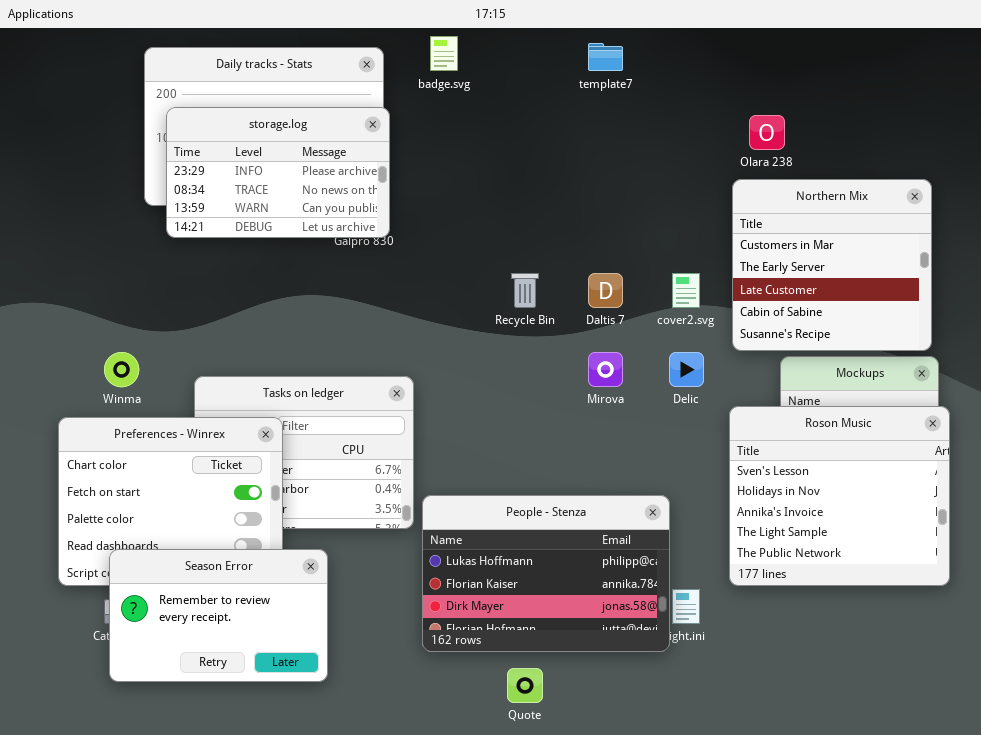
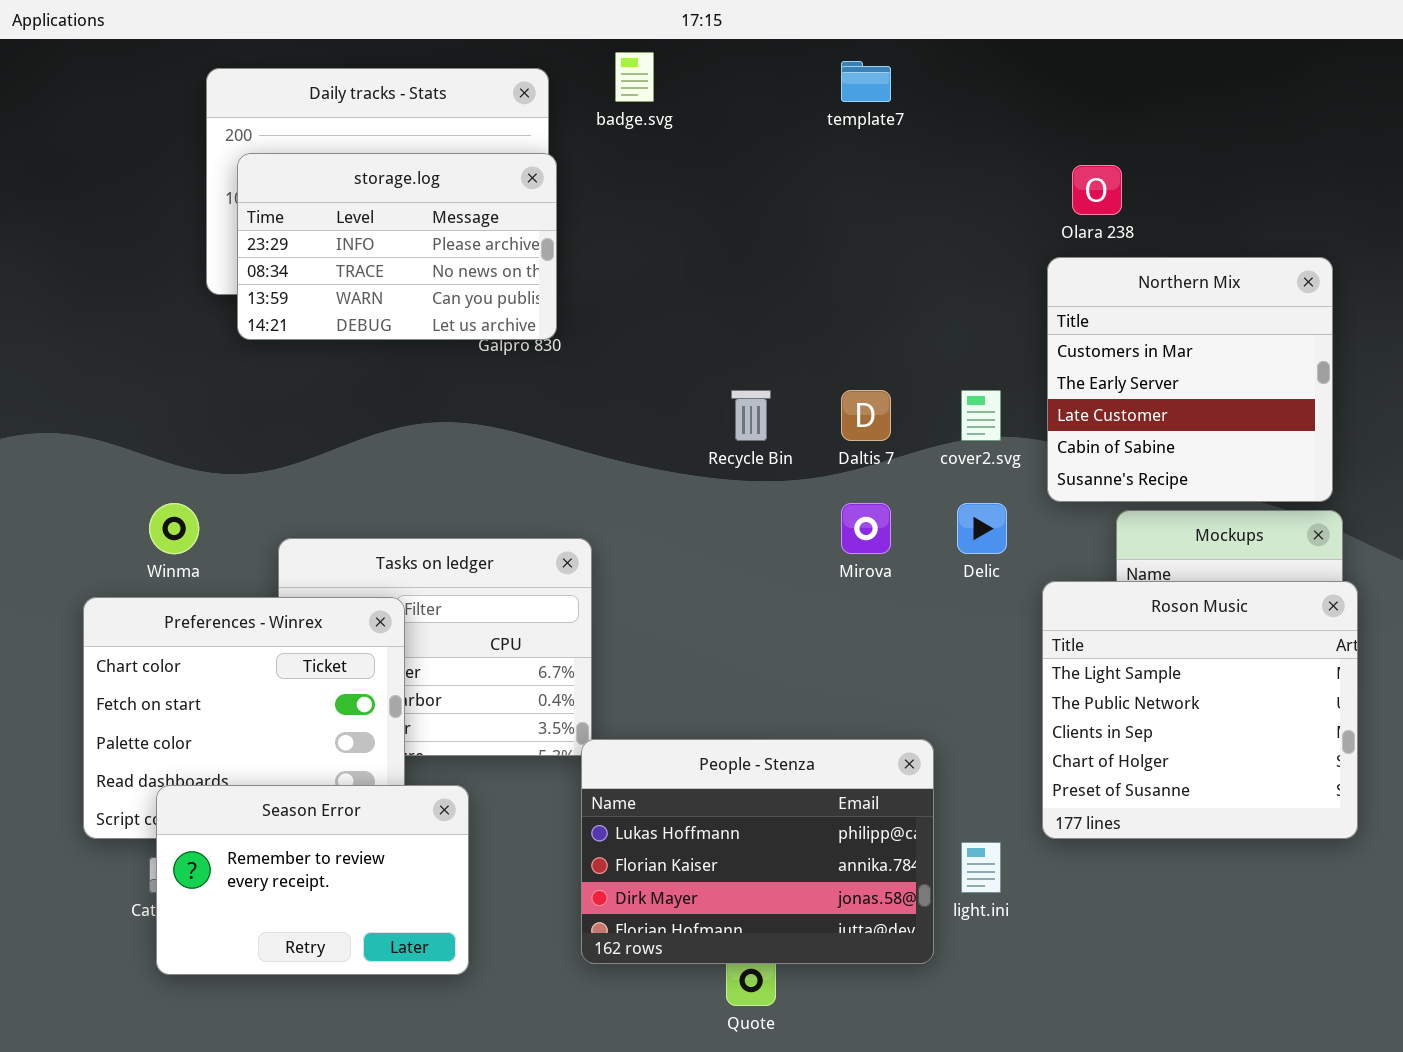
Roson Music: [729,406,950,586] -> [1042,581,1358,839], scrolled down 3 rows
People - Stenza: [422,495,670,652] -> [581,739,934,964], moved

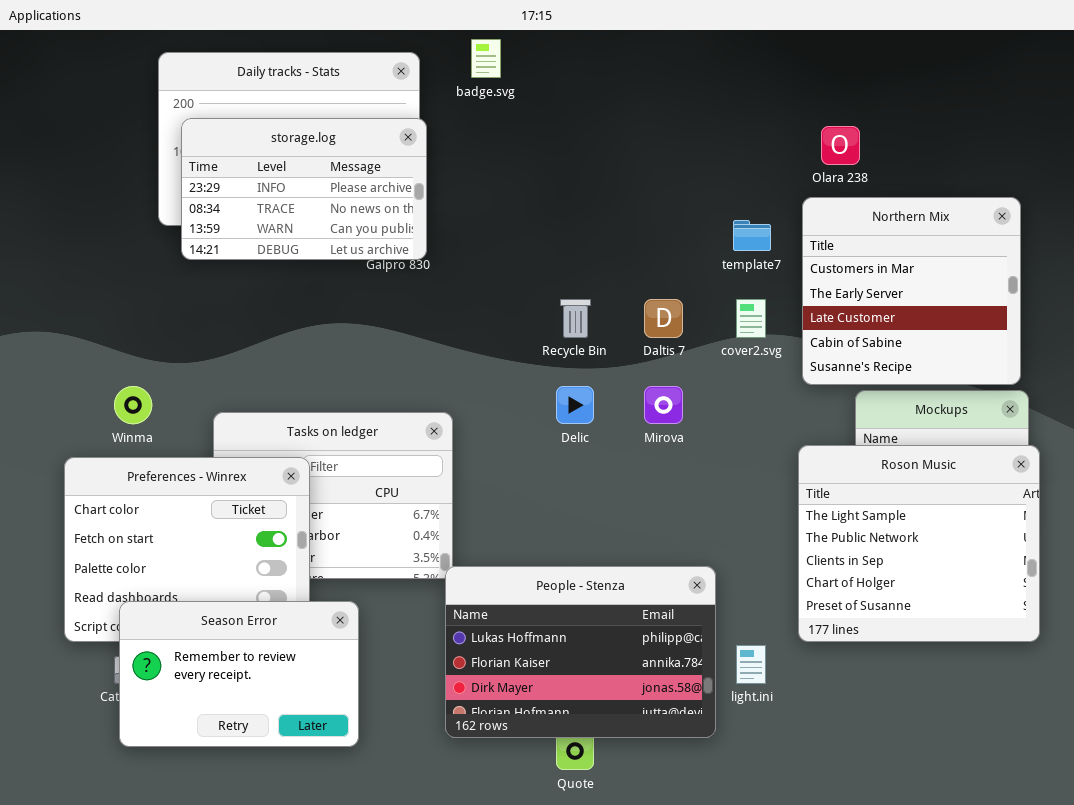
template7: [841,61,891,102] -> [733,220,771,251], moved
Delic: [957,503,1007,554] -> [556,386,594,424], moved

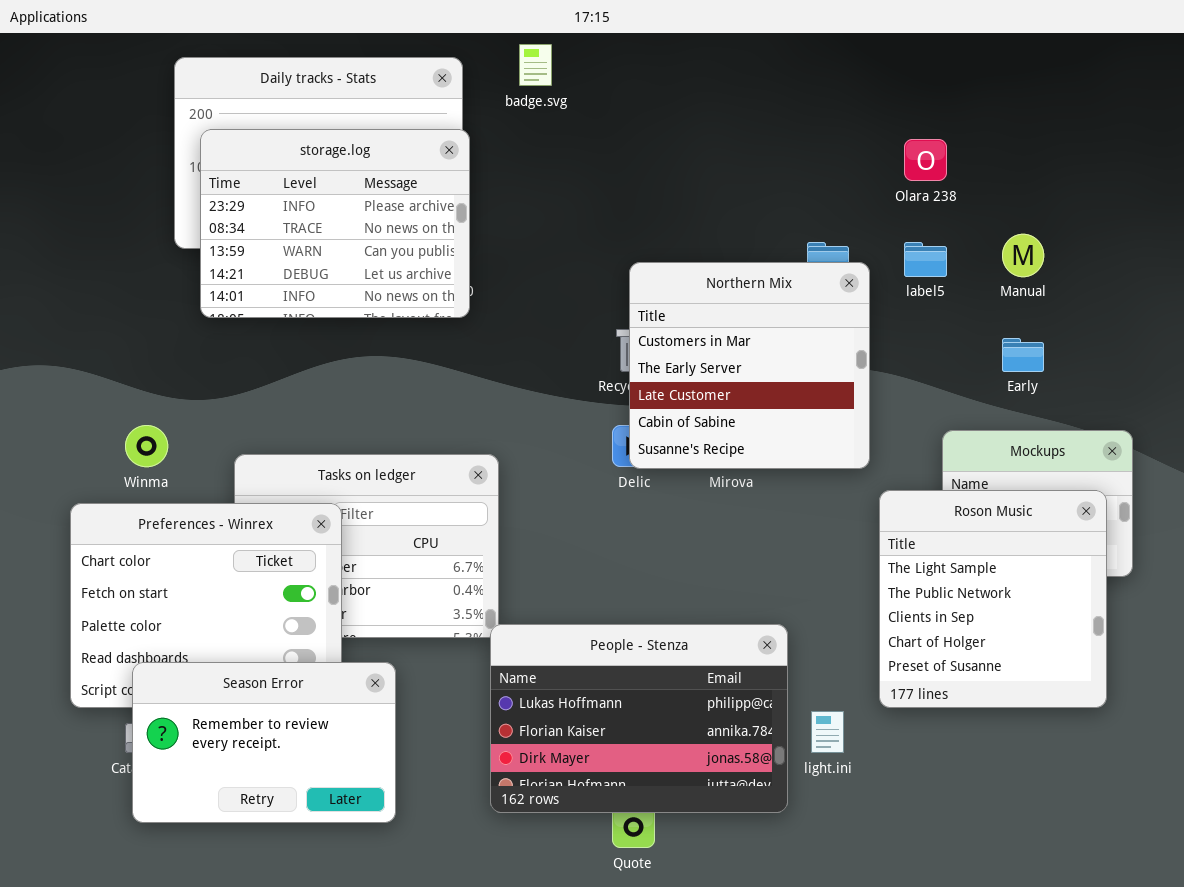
storage.log: [181,118,427,260] -> [200,129,470,318], resized
Northern Mix: [802,197,1021,385] -> [629,262,870,469], moved
Roson Music: [798,445,1040,642] -> [879,490,1107,708], resized

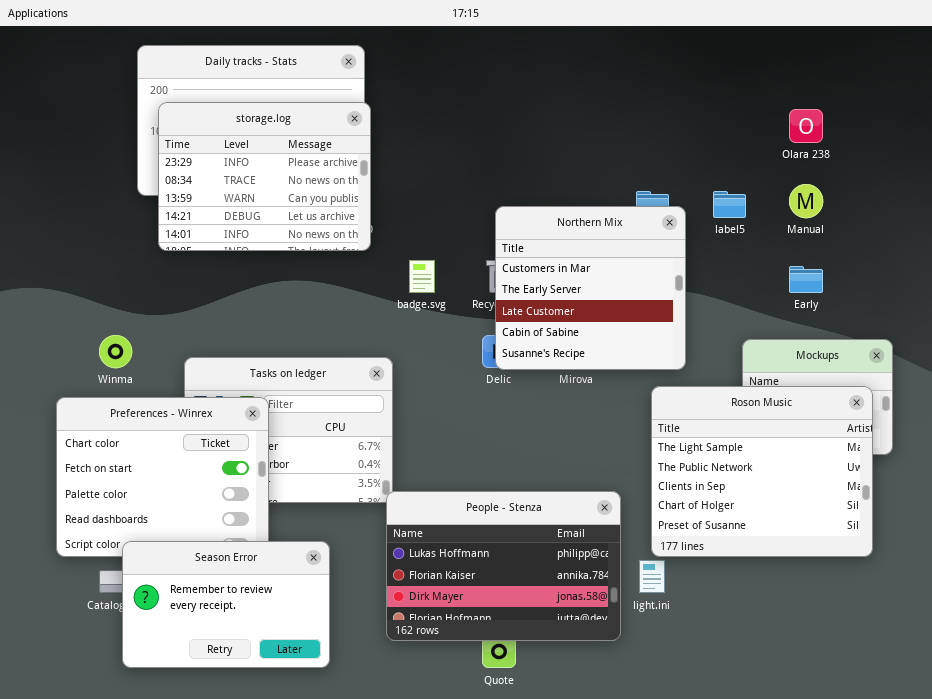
badge.svg: [519,44,552,86] -> [409,260,435,293], moved
Olara 238: [904,139,947,181] -> [789,109,823,143], moved
Roson Music: [879,490,1107,708] -> [651,386,873,557], resized
Season Error: [132,662,396,823] -> [122,541,330,668], moved

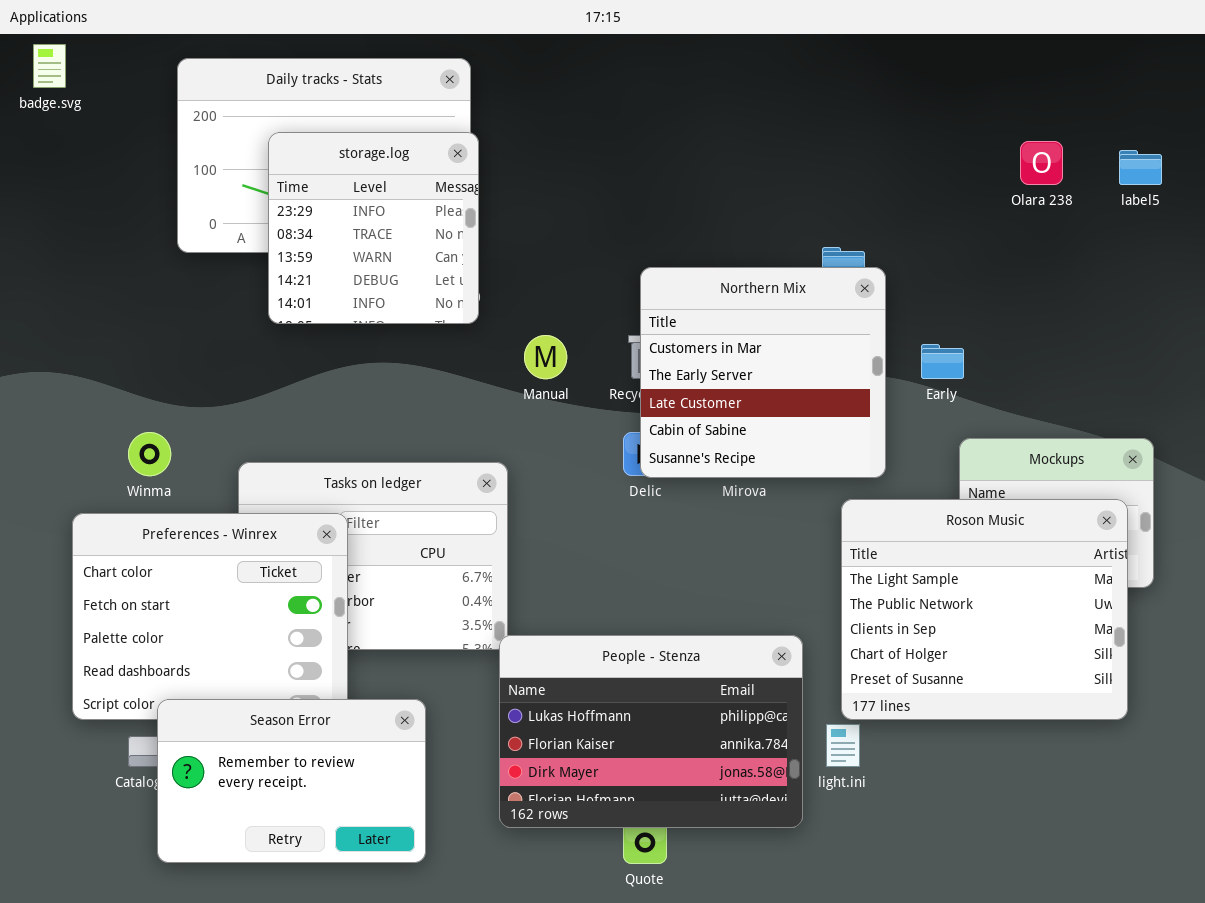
storage.log: [158,102,371,251] -> [268,132,479,324], resized
Manual: [789,184,823,218] -> [524,335,567,379], moved
label5: [713,191,746,218] -> [1119,150,1162,185], moved
badge.svg: [409,260,435,293] -> [33,44,66,88], moved
Early: [789,266,823,293] -> [921,344,964,379], moved

